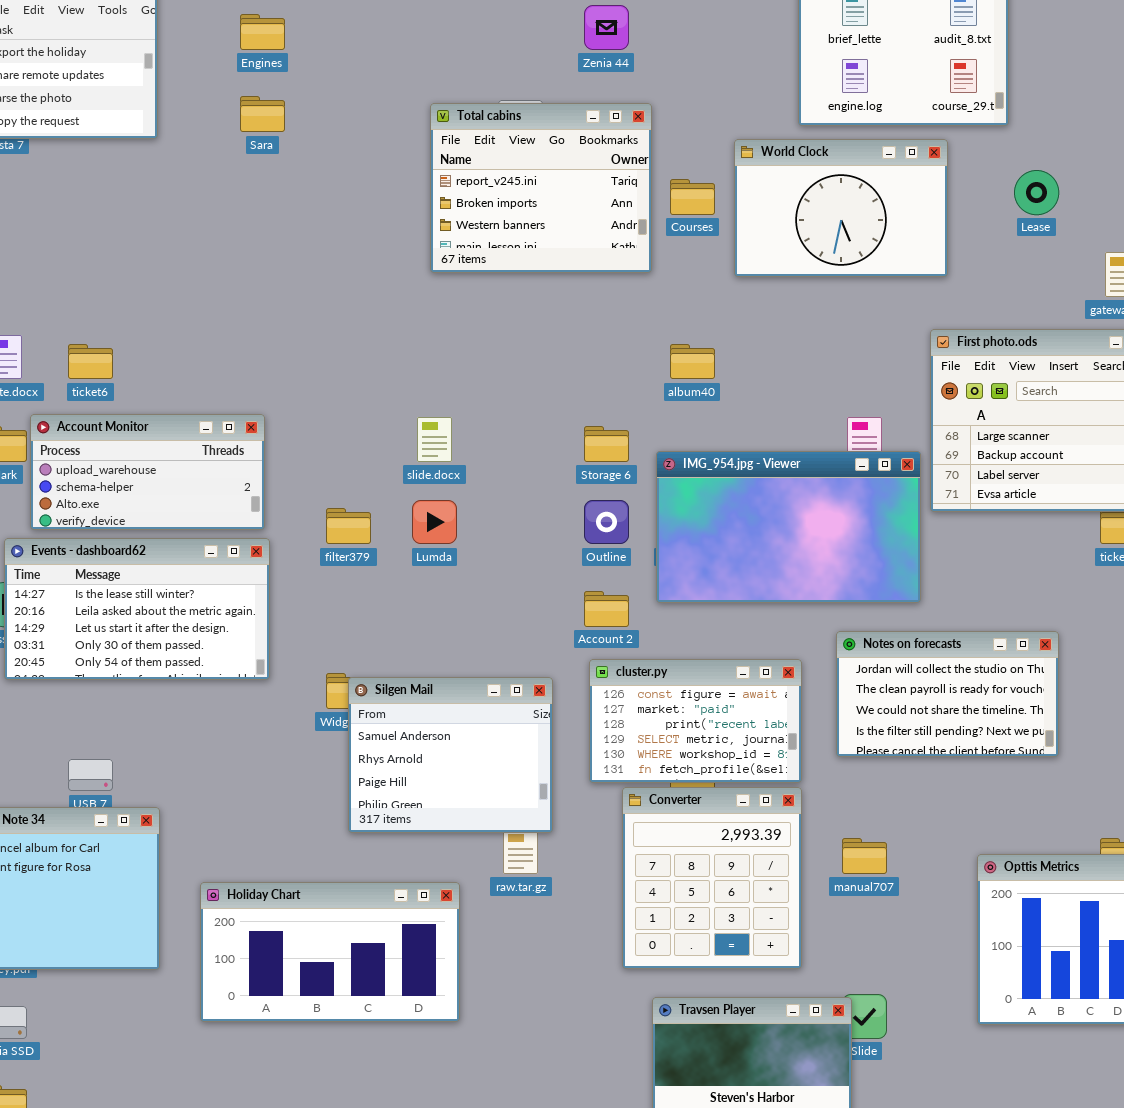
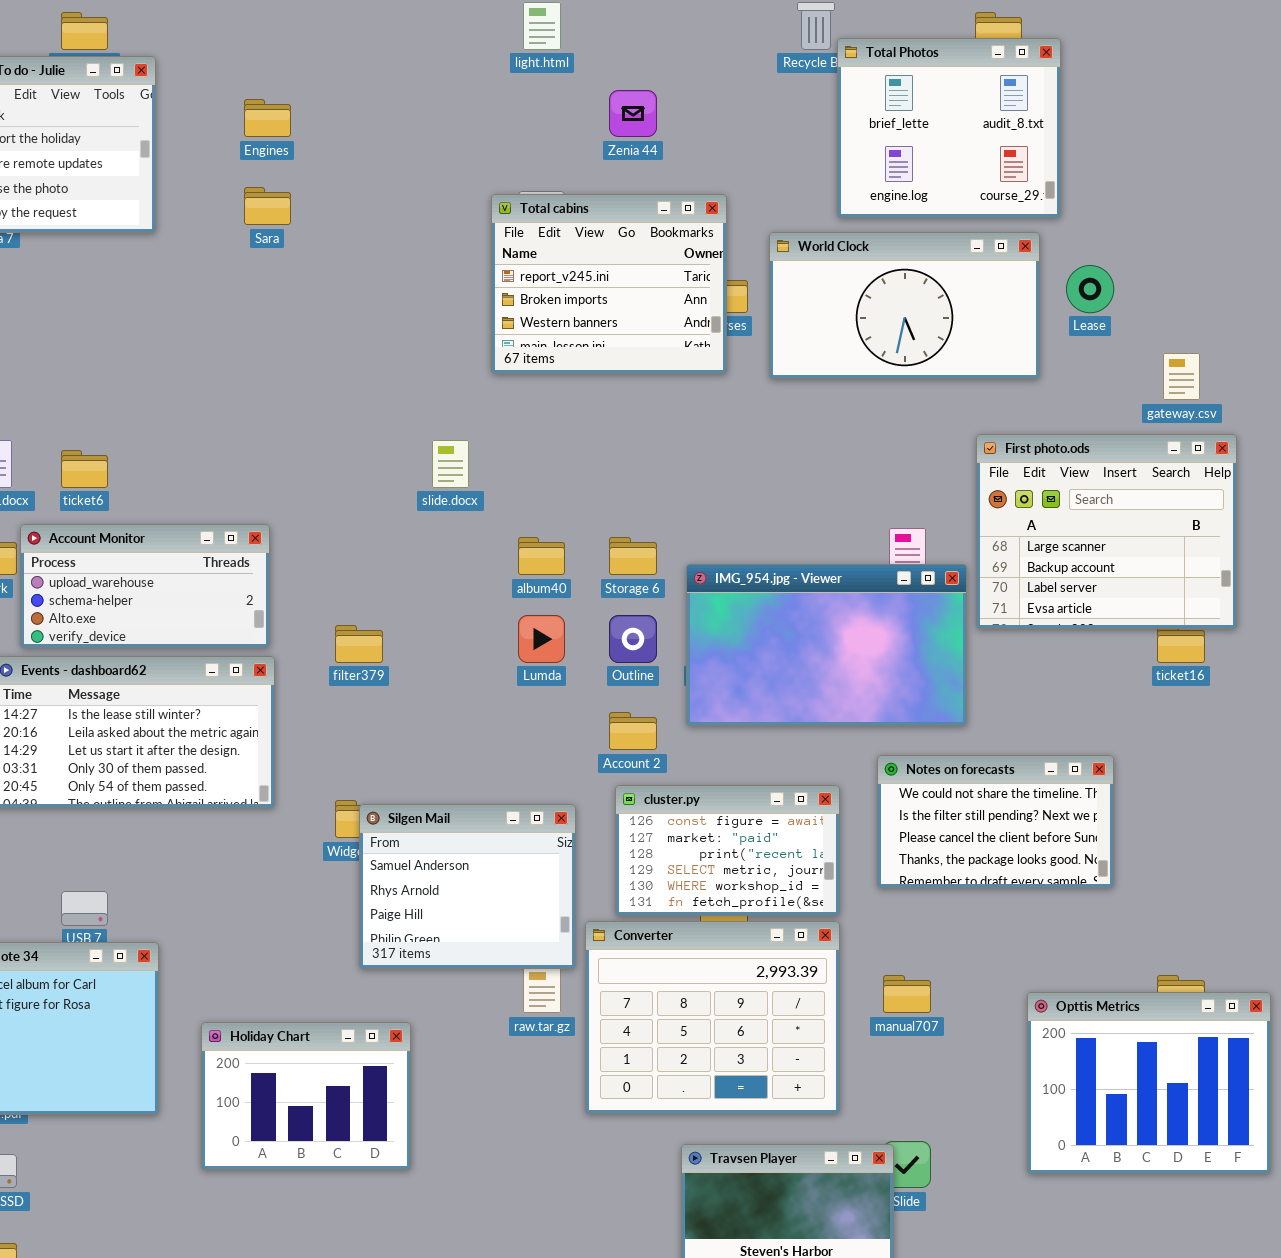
Total cabins: [430,103,652,273] -> [491,194,727,374], moved
World Clock: [734,139,948,277] -> [769,232,1040,379], resized
album40: [670,344,715,379] -> [518,537,565,575], moved
slide.docx: [417,417,452,462] -> [432,440,469,488], moved
Lumda: [412,500,457,544] -> [518,615,565,663], moved
Notes on forecasts: [836,631,1059,757] -> [877,755,1114,888], scrolled down 2 rows
Converter: [622,787,802,969] -> [585,921,840,1114], resized
Holiday Chart: [200,882,460,1022] -> [201,1022,411,1170], resized

